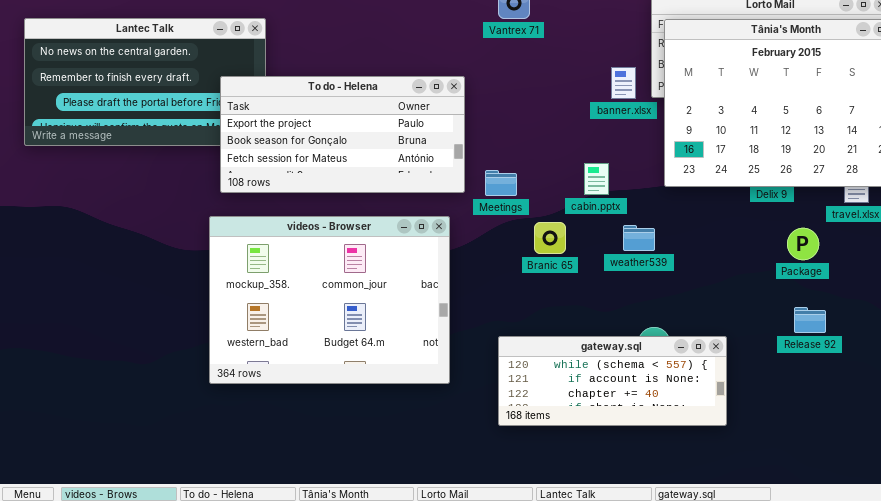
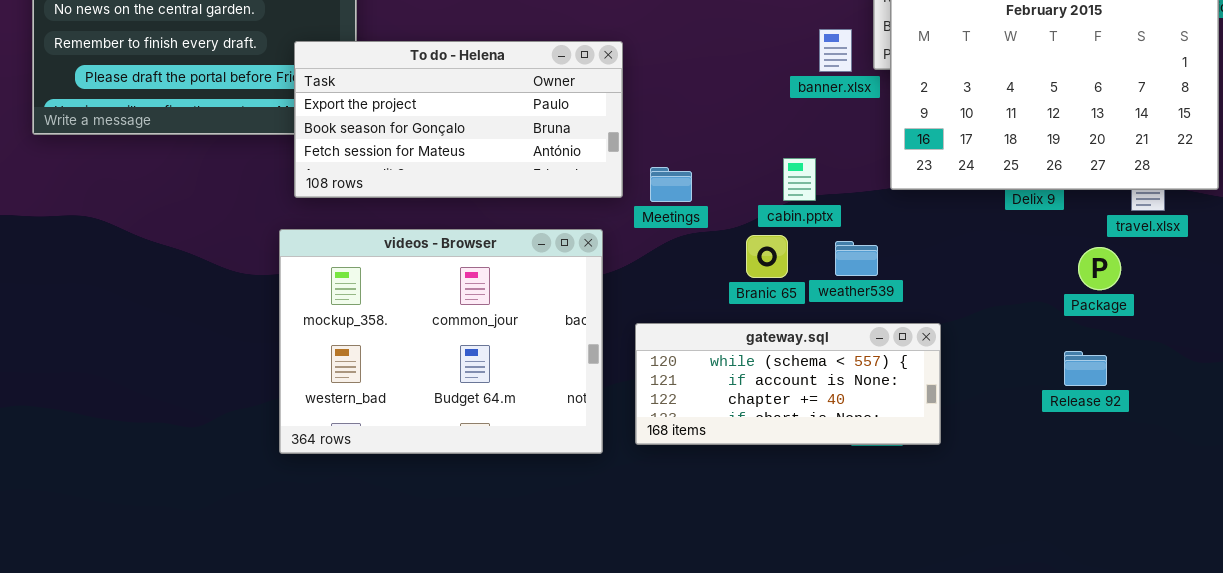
Branic 65: [534,222,566,254] -> [746,235,788,278], moved
Package: [787,228,819,260] -> [1078,247,1121,290], moved
gateway.sql: [498,336,727,426] -> [635,323,941,445], moved

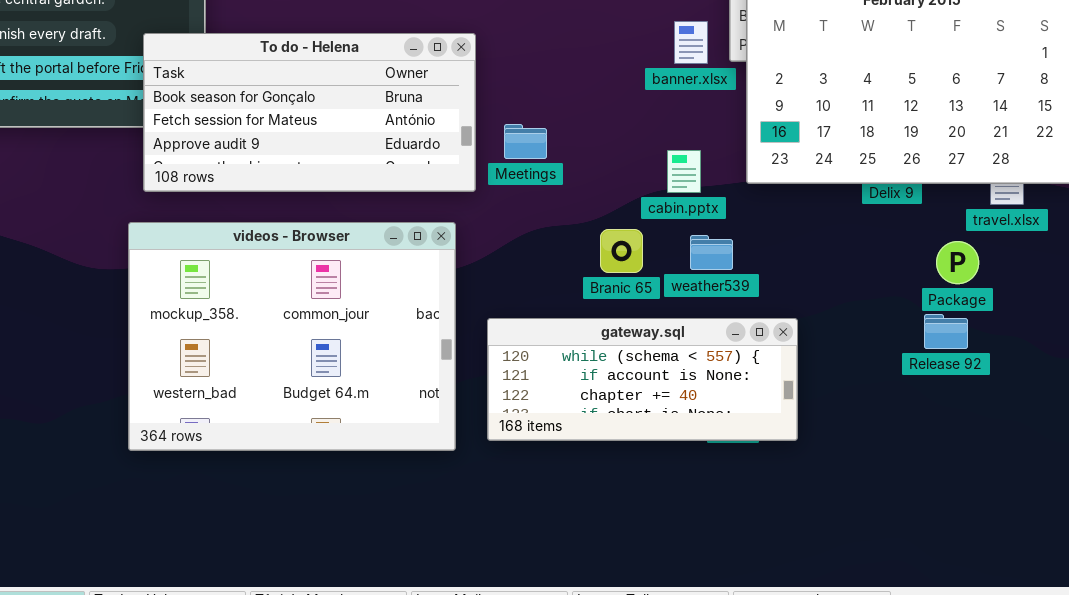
To do - Helena: [294,41,623,198] -> [143,33,476,192], scrolled down 1 row
cabin.pptx: [783,158,816,201] -> [667,150,701,193], moved
Meetings: [650,167,692,202] -> [504,124,547,159], moved
Release 92: [1064,351,1107,386] -> [924,314,968,349], moved

